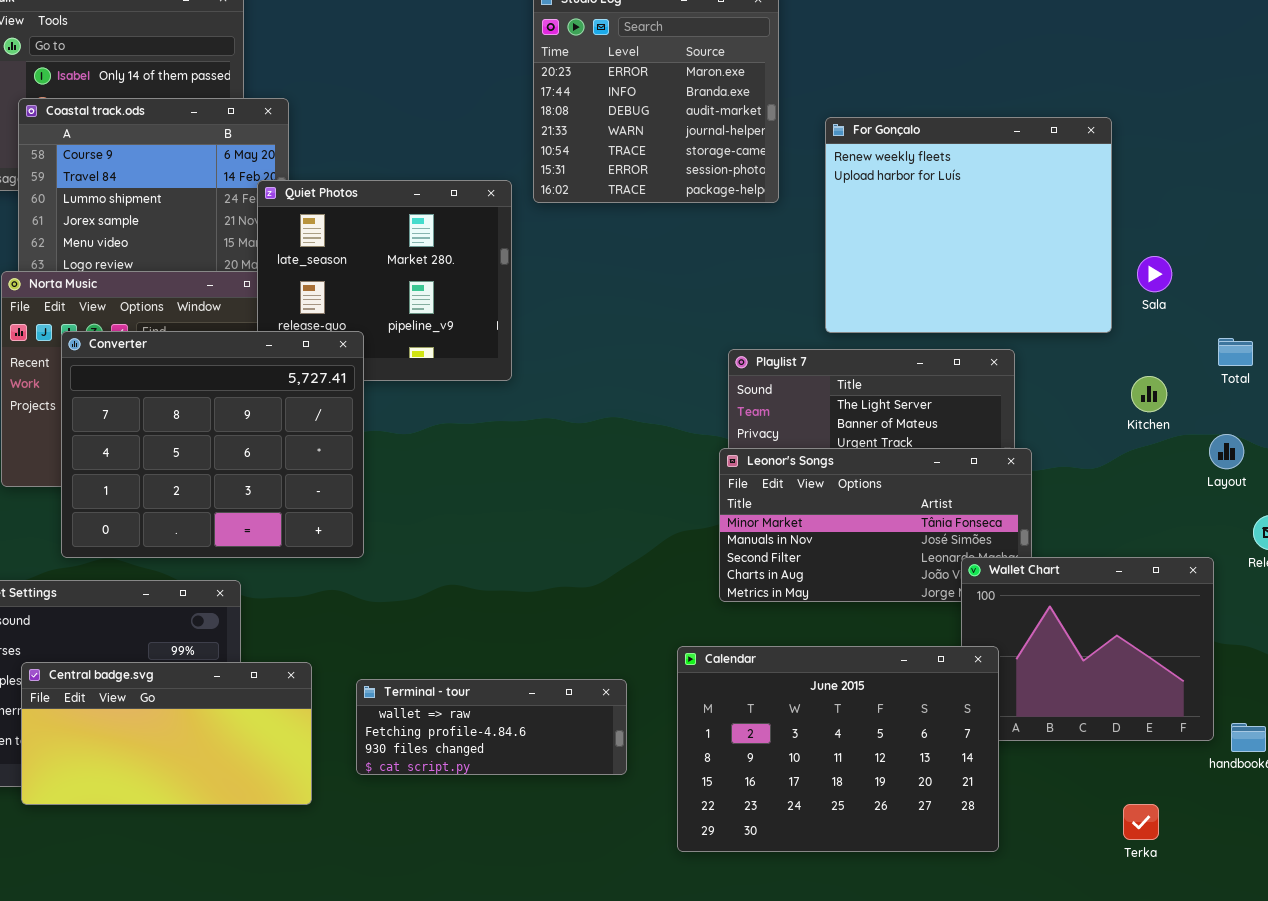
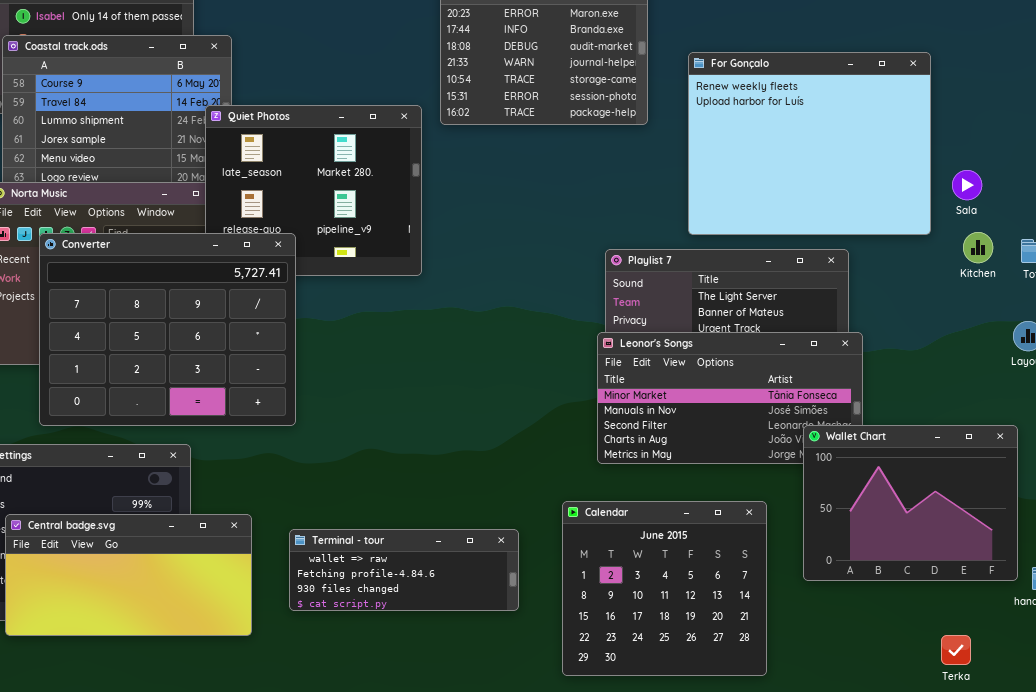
Kitchen: [1131,376,1167,412] -> [963,232,993,263], moved
Calendar: [677,646,999,852] -> [562,501,767,676], resized

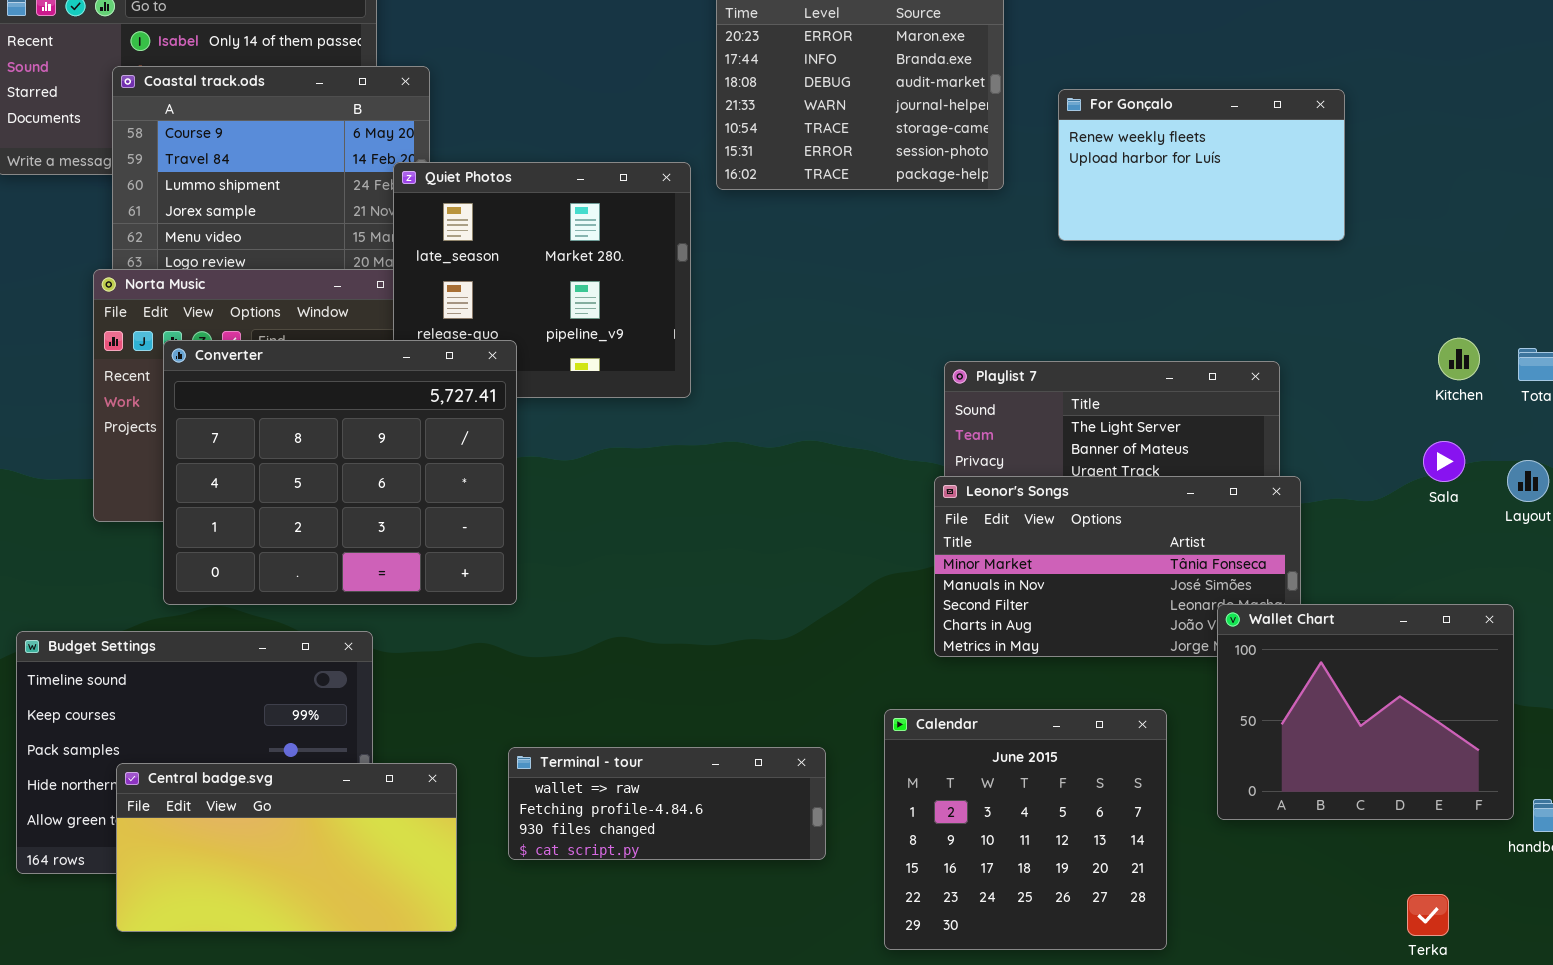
For Gonçalo: [688,52,931,235] -> [1058,89,1345,241], resized
Sala: [952,170,982,200] -> [1423,441,1465,482], moved
Central badge.svg: [5,514,252,636] -> [116,763,457,932], moved

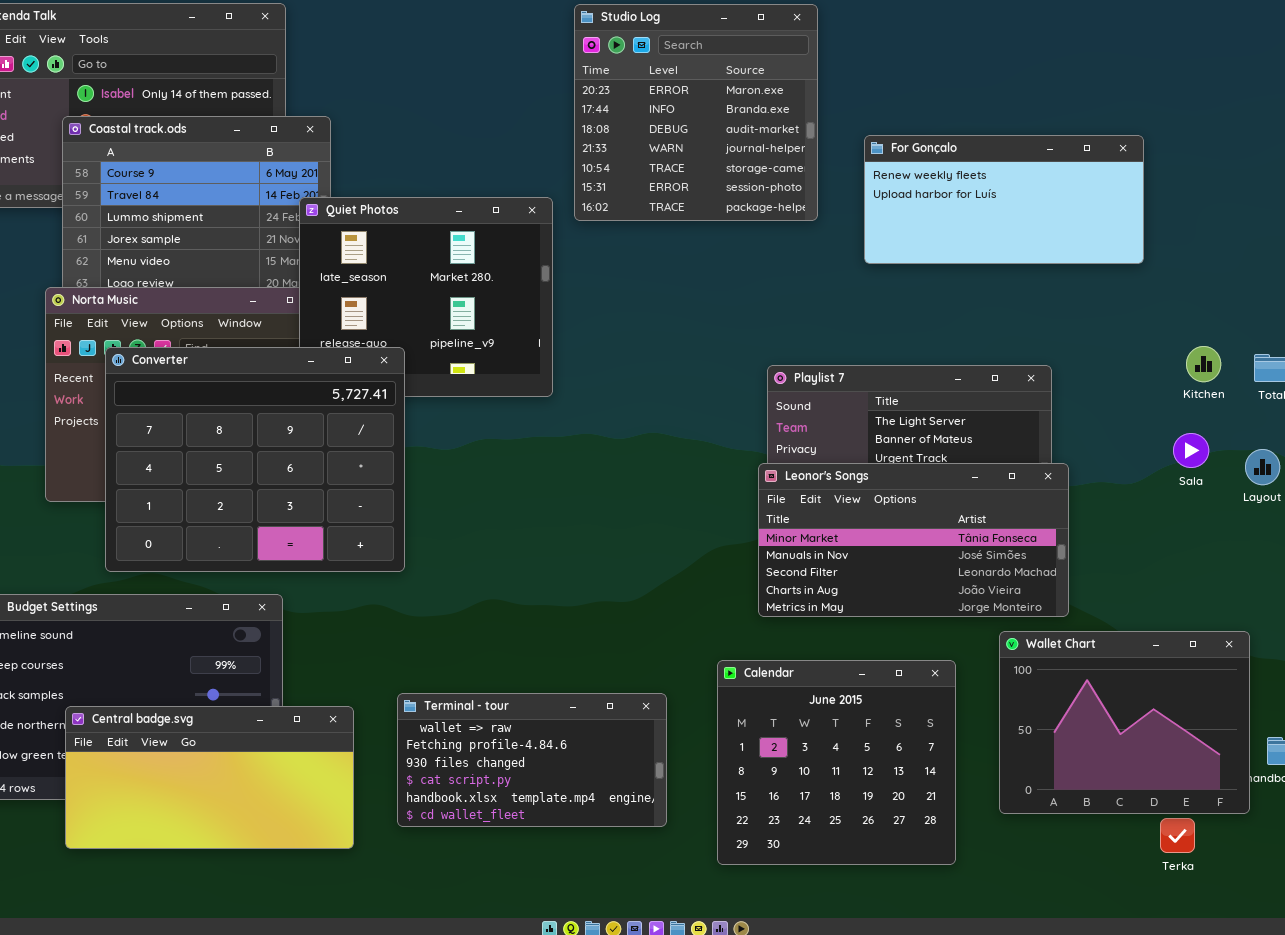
For Gonçalo: [1058,89,1345,241] -> [864,135,1144,264], resized
Wallet Chart: [1217,604,1514,820] -> [999,631,1250,814], moved
Terminal - tour: [508,747,826,860] -> [397,693,667,827], resized

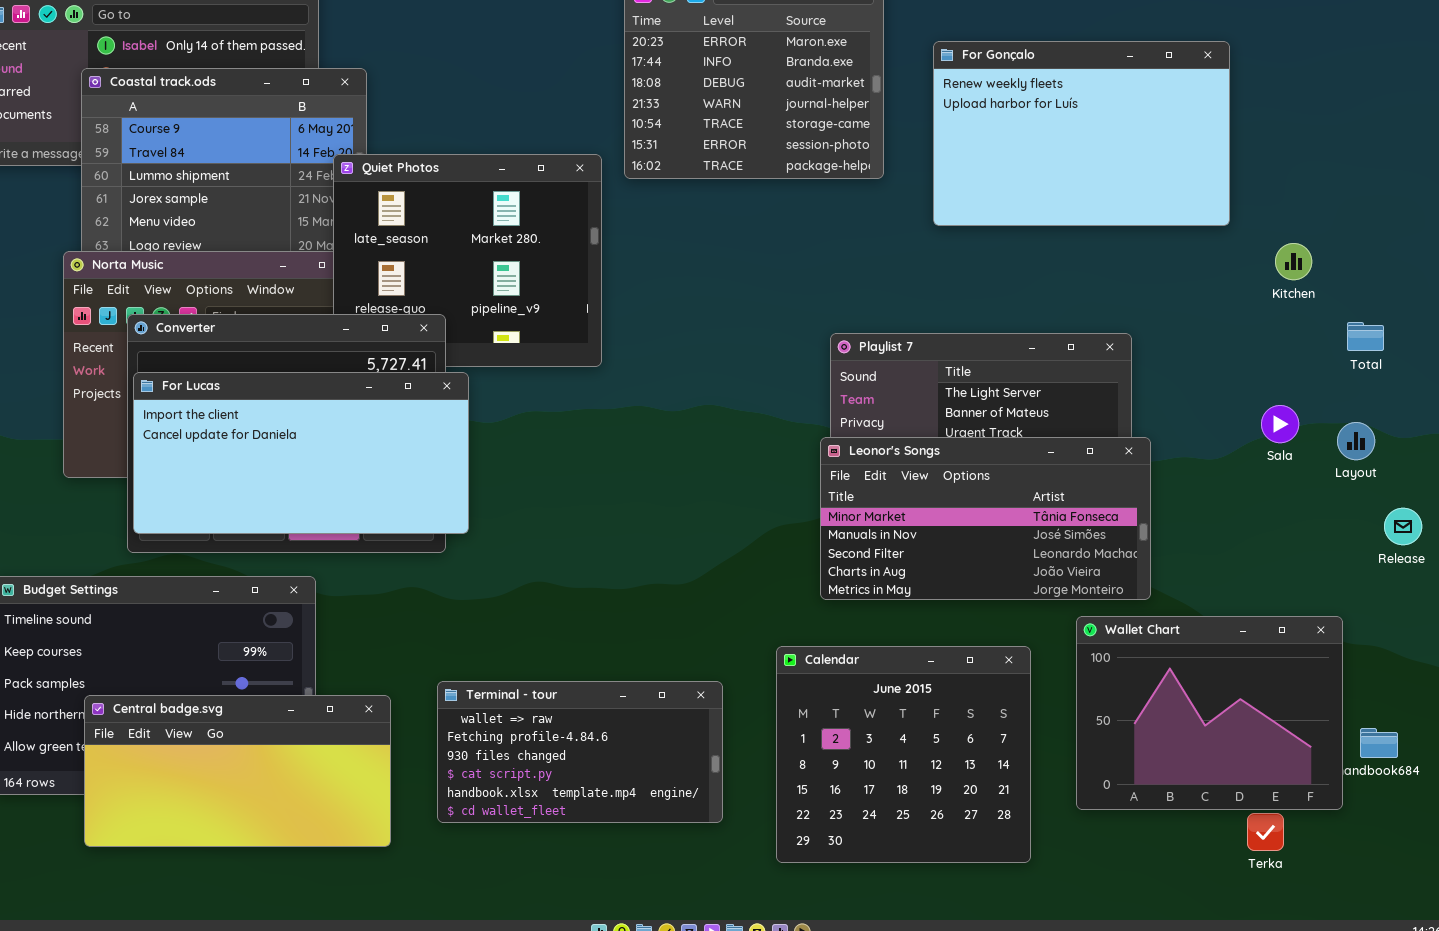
For Gonçalo: [864,135,1144,264] -> [933,41,1230,226], resized
Kitchen: [1186,346,1221,382] -> [1275,243,1312,280], moved
For Lucas: none -> [133,372,469,534], opened

